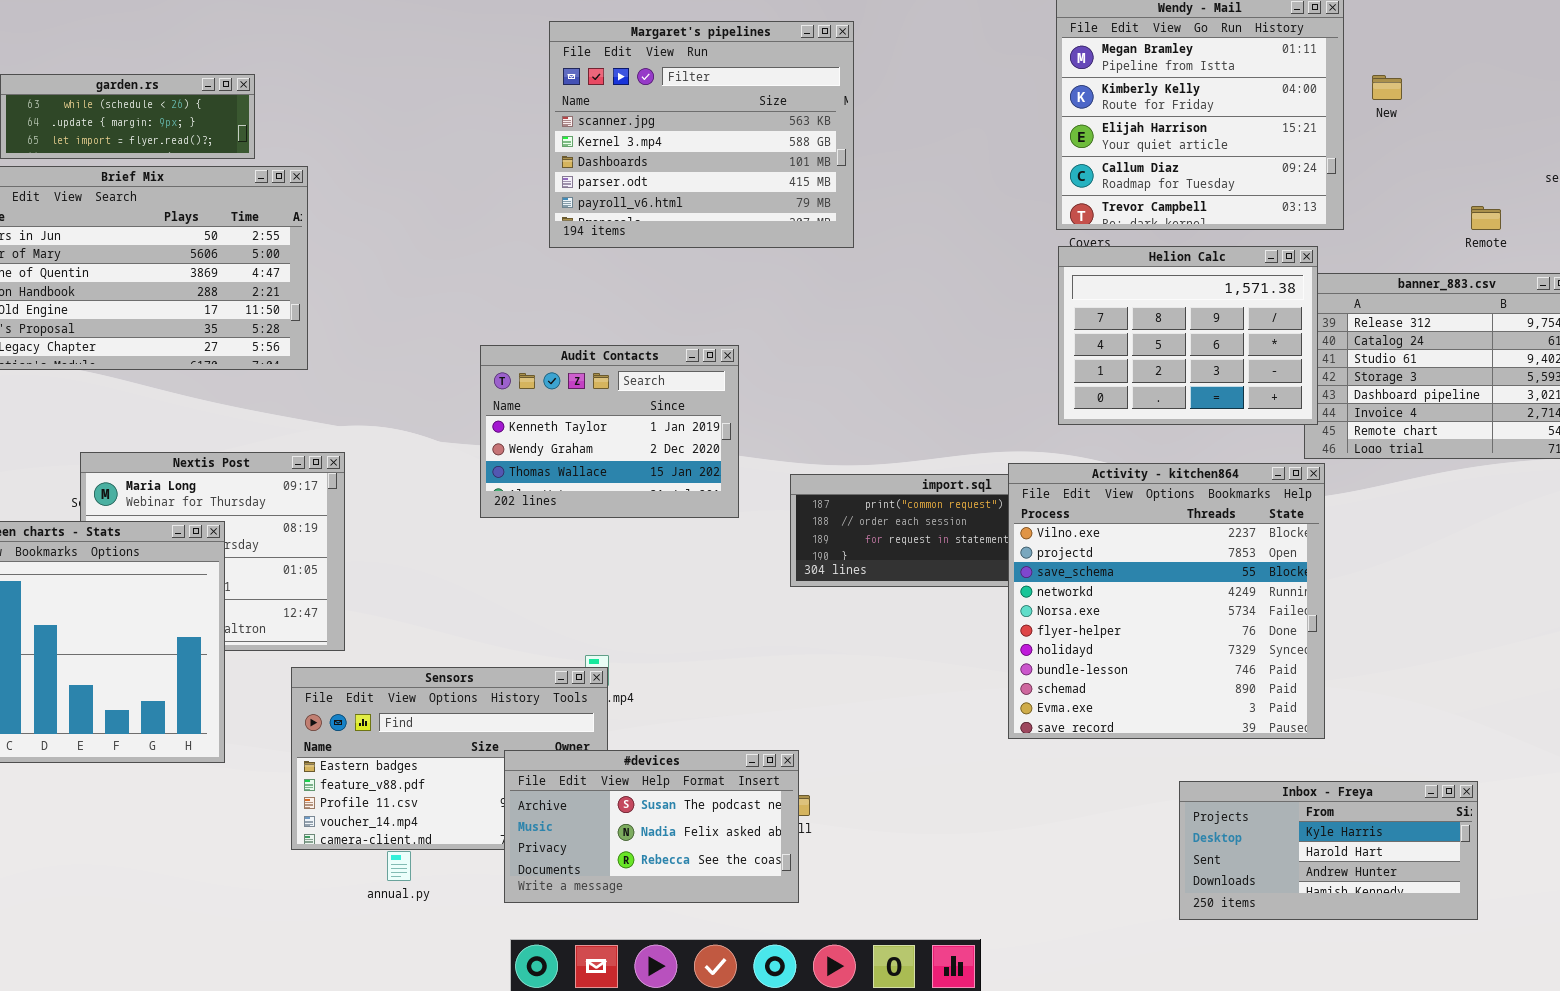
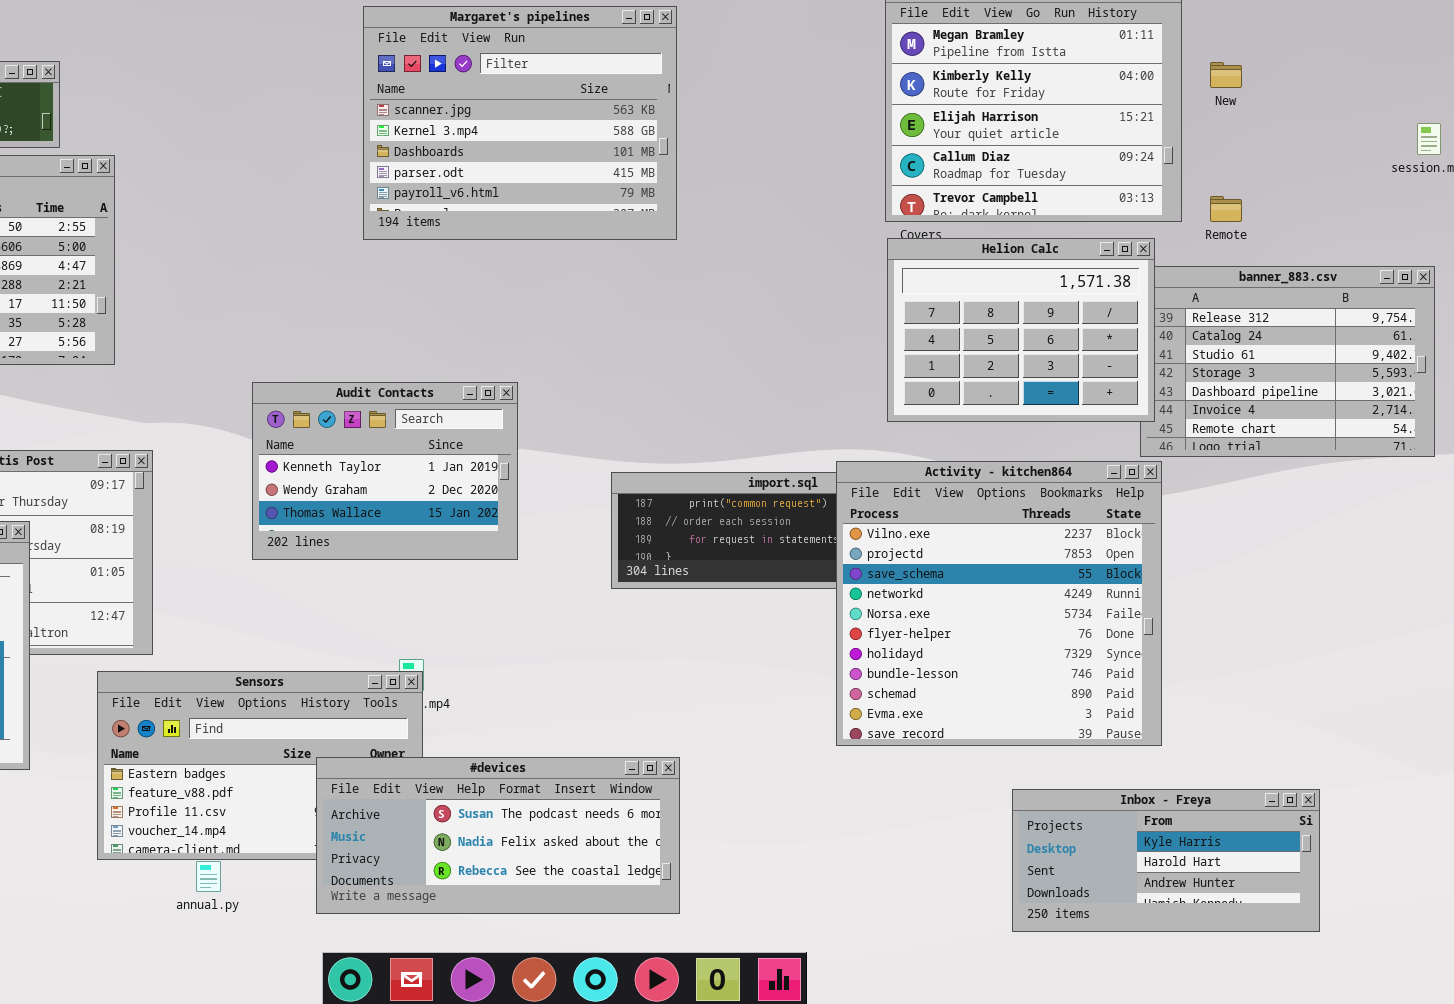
Remote: [1471,206,1501,230] -> [1210,196,1242,222], moved
Audit Contacts: [480,345,739,518] -> [252,382,518,560], moved
#devices: [504,750,799,903] -> [316,757,680,914], resized

